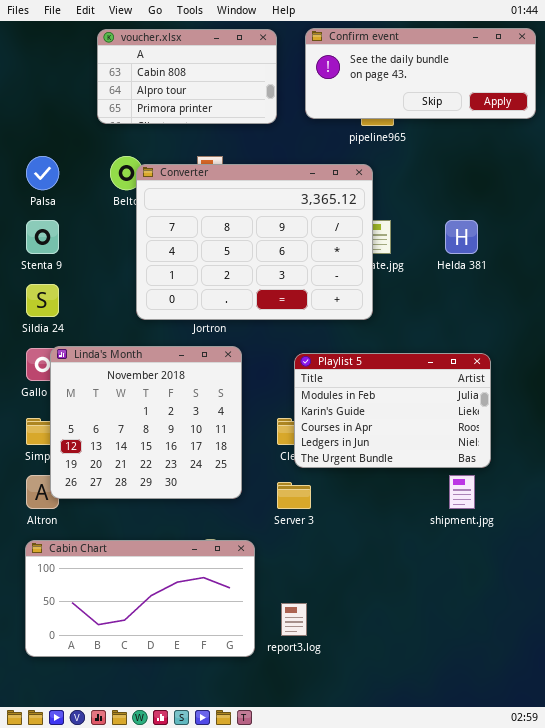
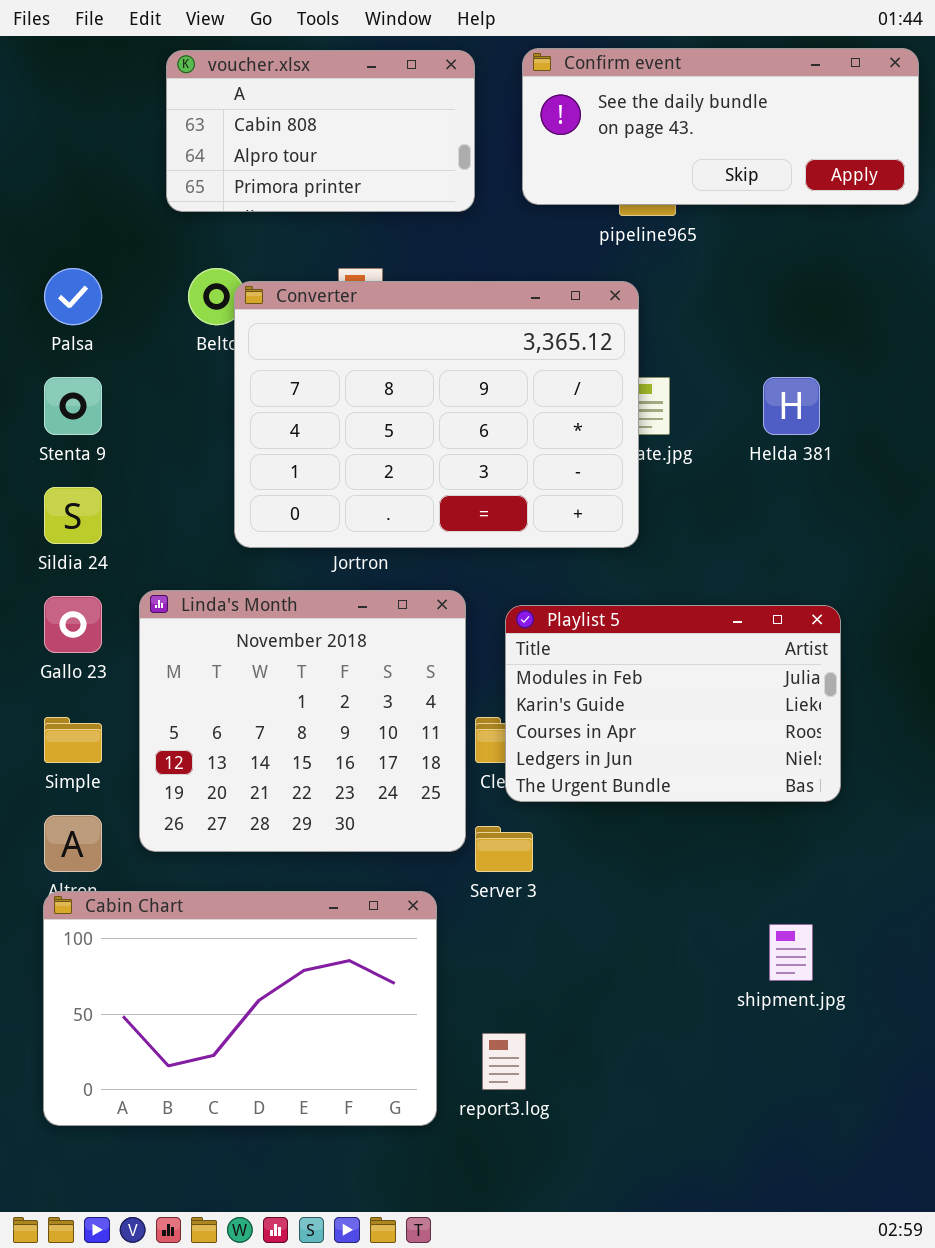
Linda's Month: [50,346,242,499] -> [139,590,466,852], moved
shipment.jpg: [449,475,475,509] -> [769,924,813,981], moved
Cabin Chart: [25,540,255,657] -> [43,891,437,1126], resized

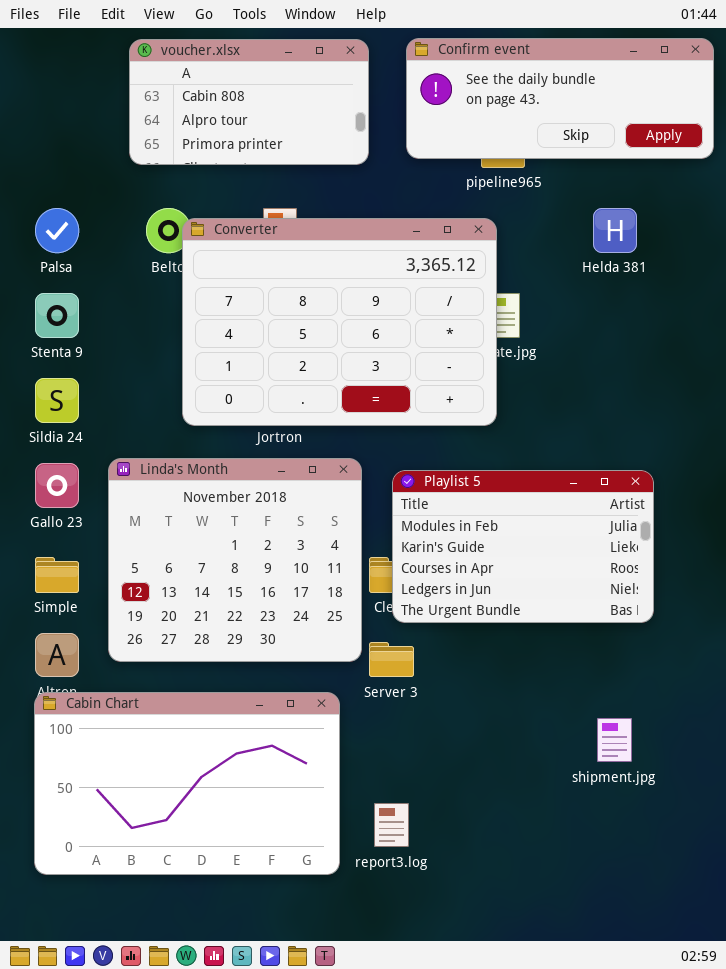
Helda 381: [763,377,820,435] -> [593,208,637,253], moved

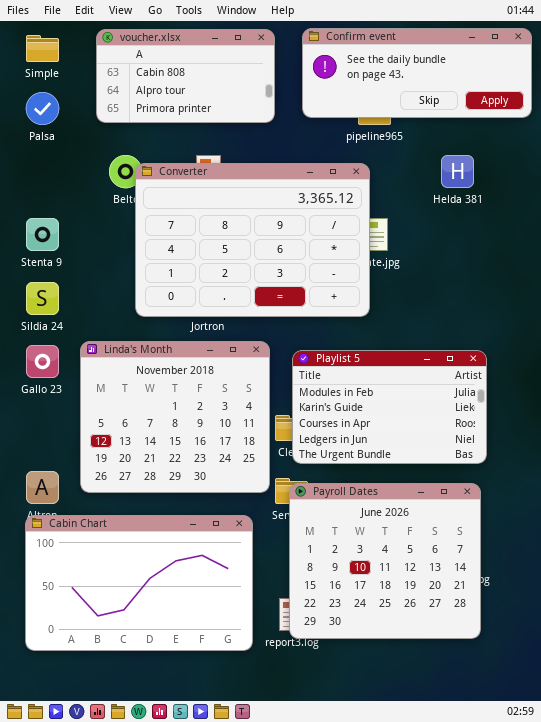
Palsa: [35,208,79,253] -> [26,92,59,125], moved
Simple: [35,557,79,593] -> [26,35,59,62], moved
Payroll Dates: none -> [289,483,481,639], opened

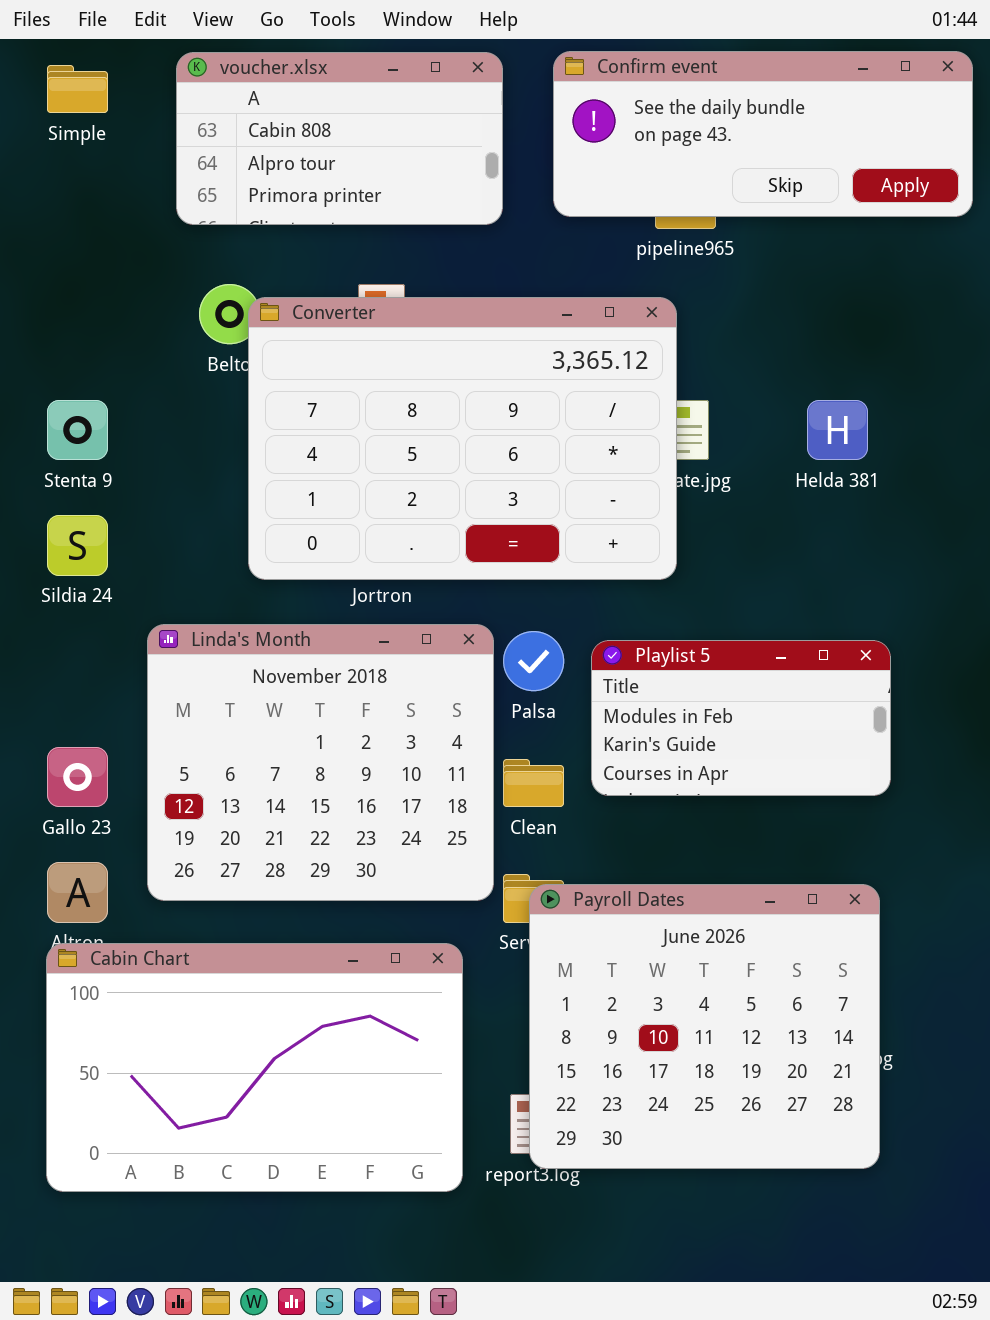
Palsa: [26,92,59,125] -> [503,631,564,691], moved
Helda 381: [441,155,474,188] -> [807,400,868,460], moved
Gallo 23: [26,345,59,378] -> [47,747,108,807], moved
Playlist 5: [292,350,487,464] -> [591,640,891,796], resized

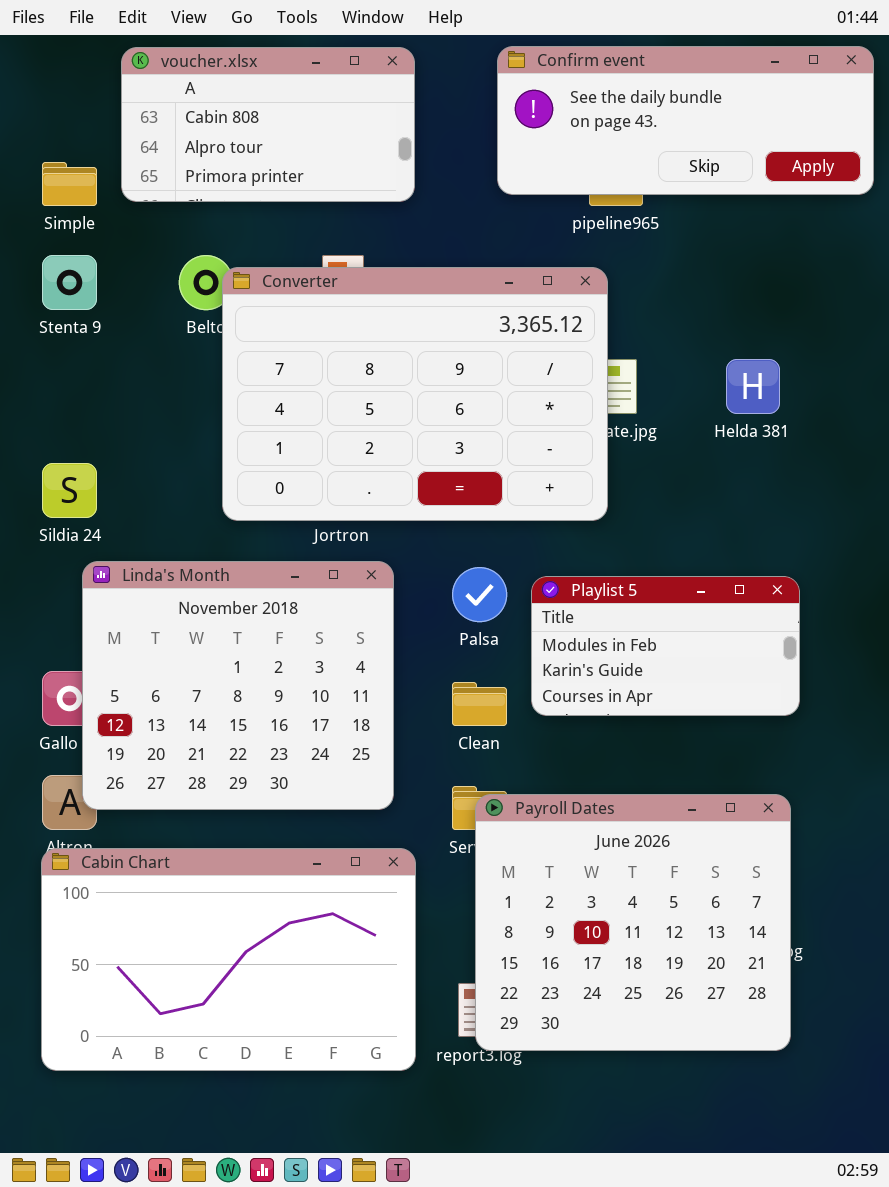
voucher.xlsx: [176,52,503,225] -> [121,47,415,202], moved
Simple: [47,65,108,113] -> [42,162,97,206], moved
Stenta 9: [47,400,108,460] -> [42,255,97,310], moved
Linda's Month: [147,624,494,901] -> [82,561,394,810], moved

